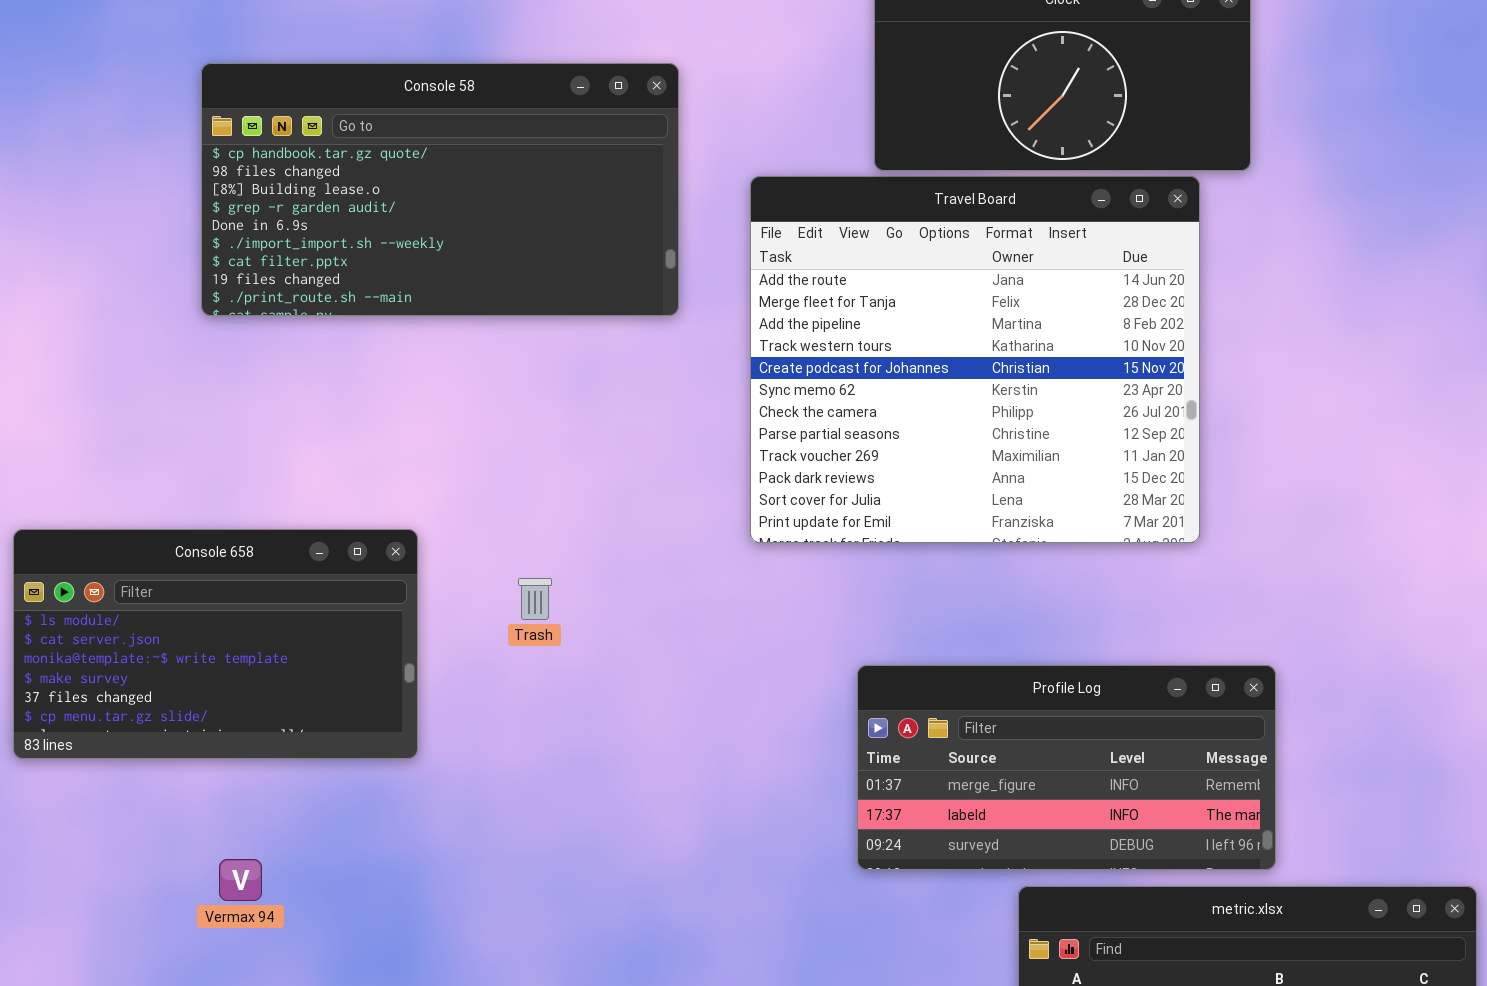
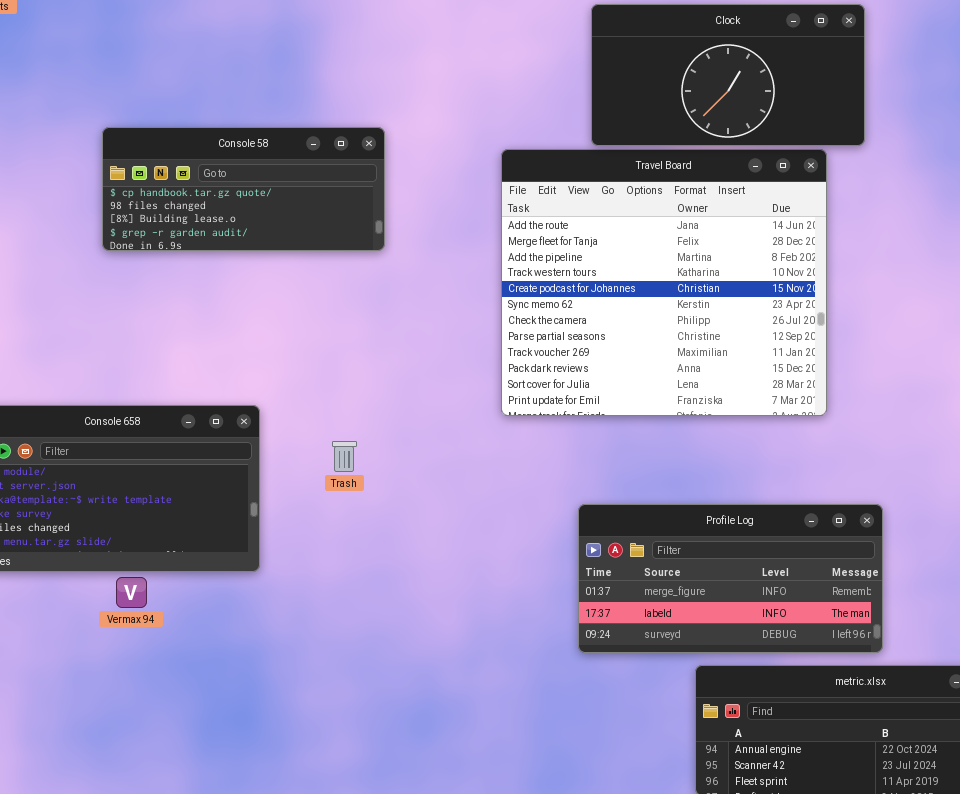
Console 58: [201,63,679,316] -> [102,127,385,251], resized
Vermax 94: [219,859,262,901] -> [116,577,147,608], moved

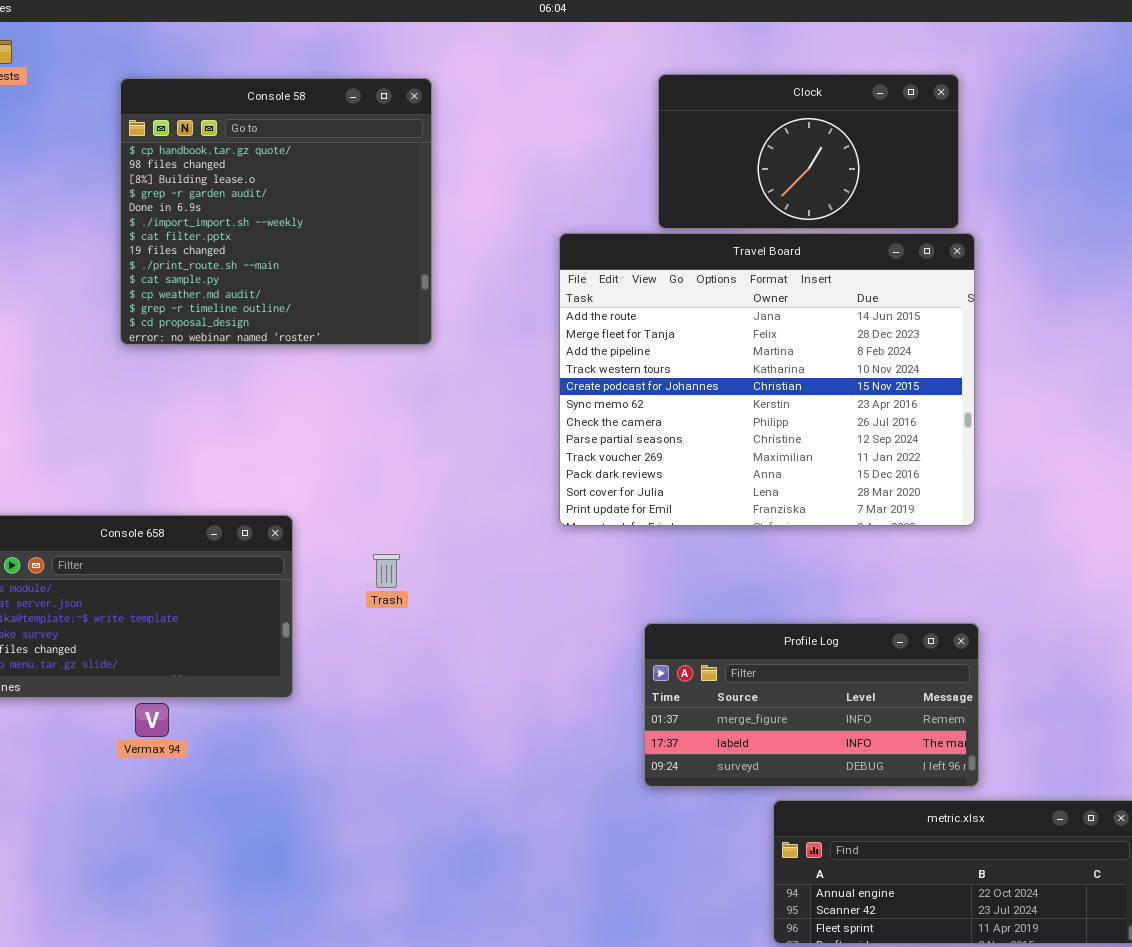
Console 58: [102,127,385,251] -> [120,78,432,345], resized
Travel Board: [501,149,827,416] -> [559,233,975,526], resized

